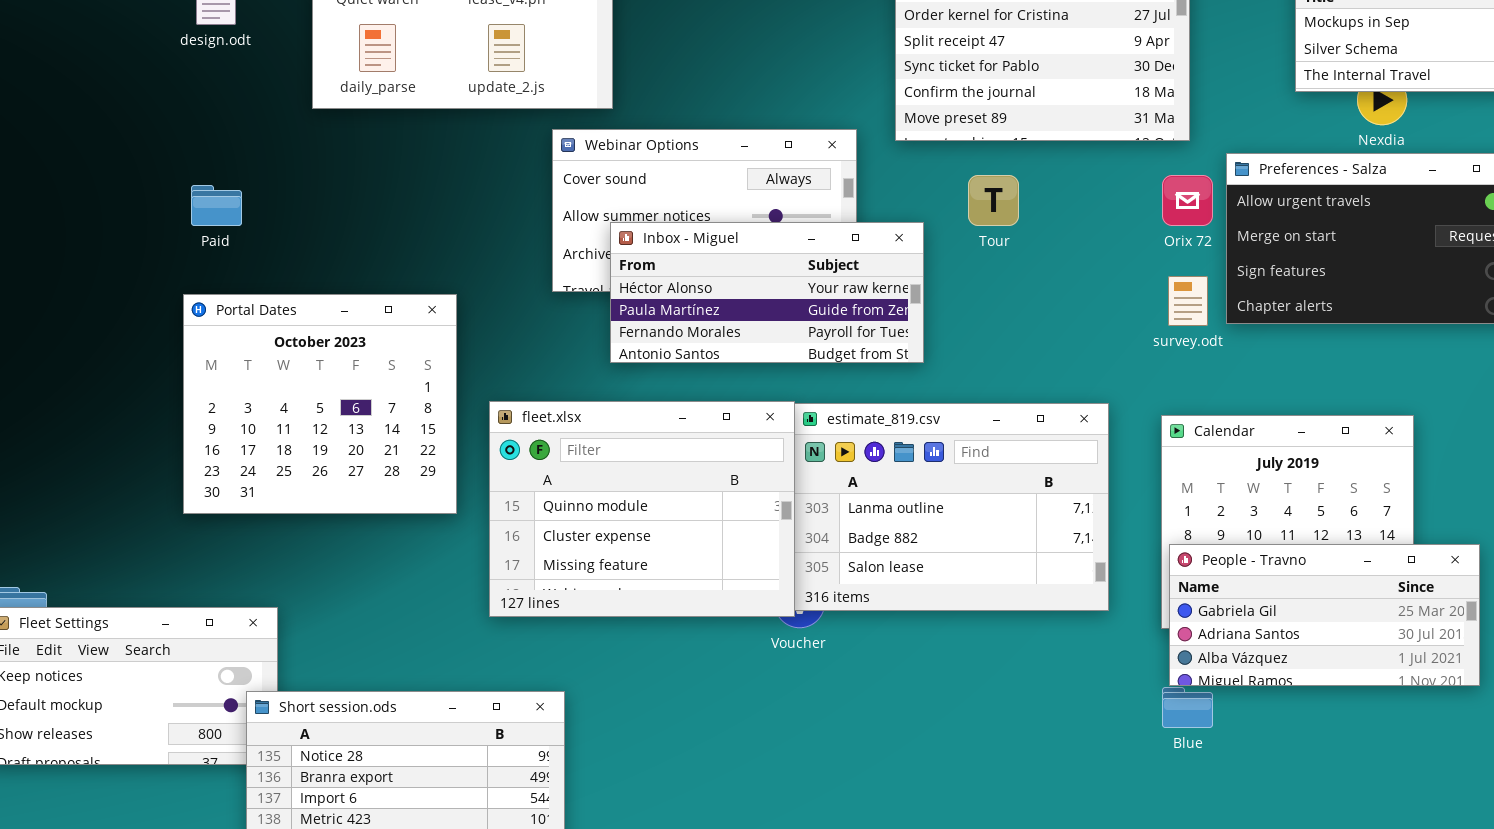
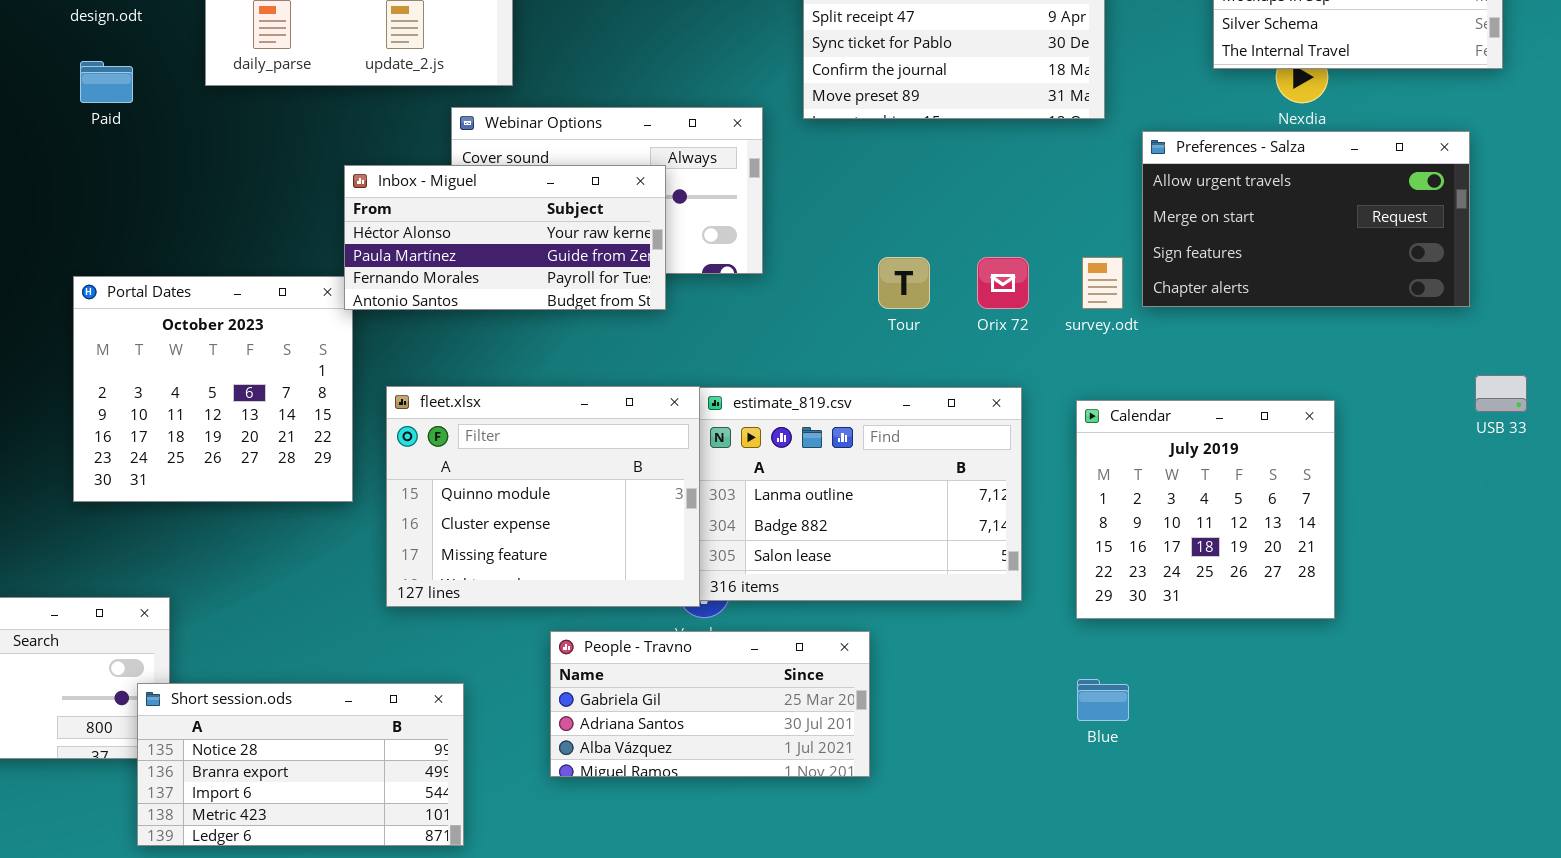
Tour: [968,175,1019,226] -> [878,257,930,309], moved
Orix 72: [1162,175,1213,226] -> [977,257,1029,309], moved
Paid: [191,185,242,226] -> [80,61,133,103], moved
Inbox - Miguel: [610,222,924,363] -> [344,165,666,310], moved
People - Travno: [1169,544,1480,686] -> [550,631,870,777], moved

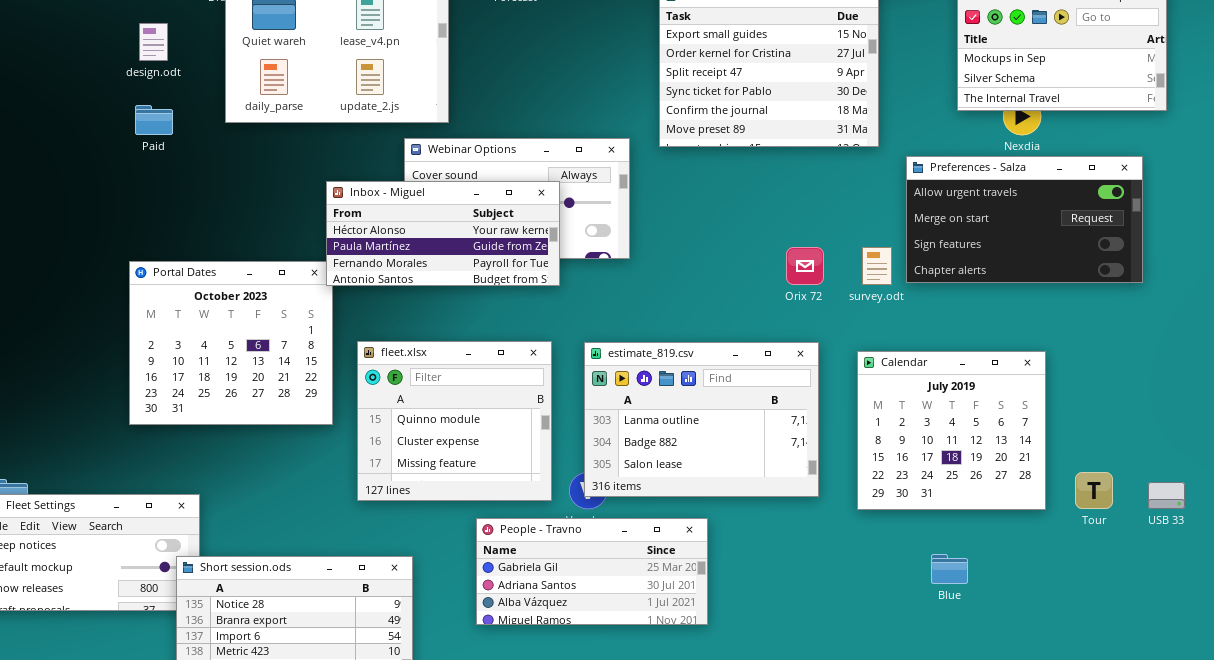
Tour: [878,257,930,309] -> [1075,472,1113,509], moved
USB 33: [1475,375,1527,412] -> [1148,482,1185,509], moved
fleet.xlsx: [386,386,700,607] -> [357,341,552,501], resized
Blue: [1077,679,1129,721] -> [931,554,968,584], moved

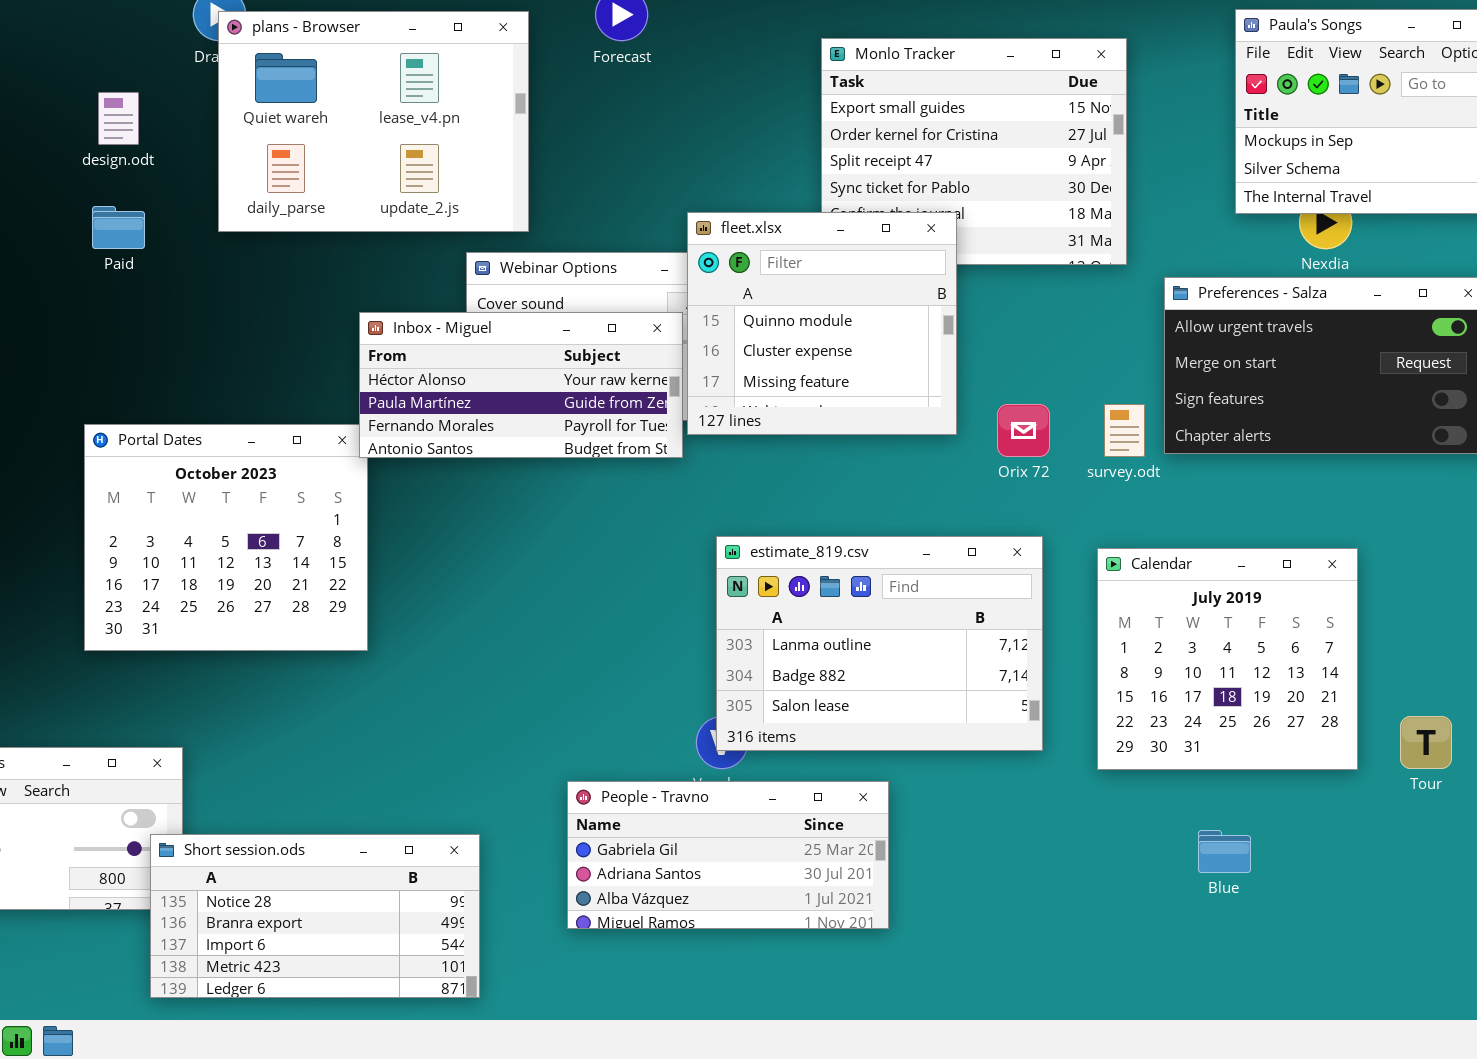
fleet.xlsx: [357,341,552,501] -> [687,212,957,435], moved

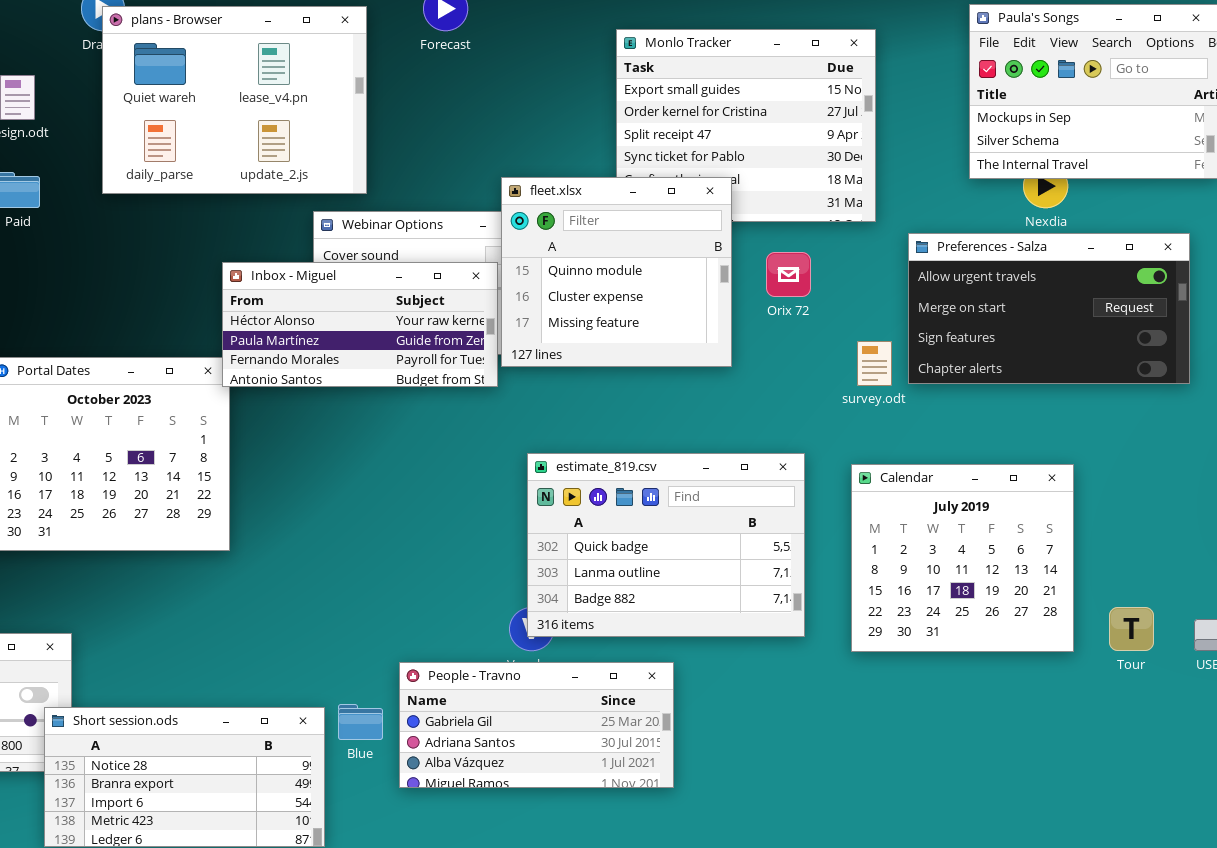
Orix 72: [997,404,1050,457] -> [766,252,811,297], moved
estimate_819.csv: [716,536,1043,751] -> [527,453,805,637], scrolled up 1 row
Blue: [1198,830,1251,873] -> [338,704,383,740], moved

